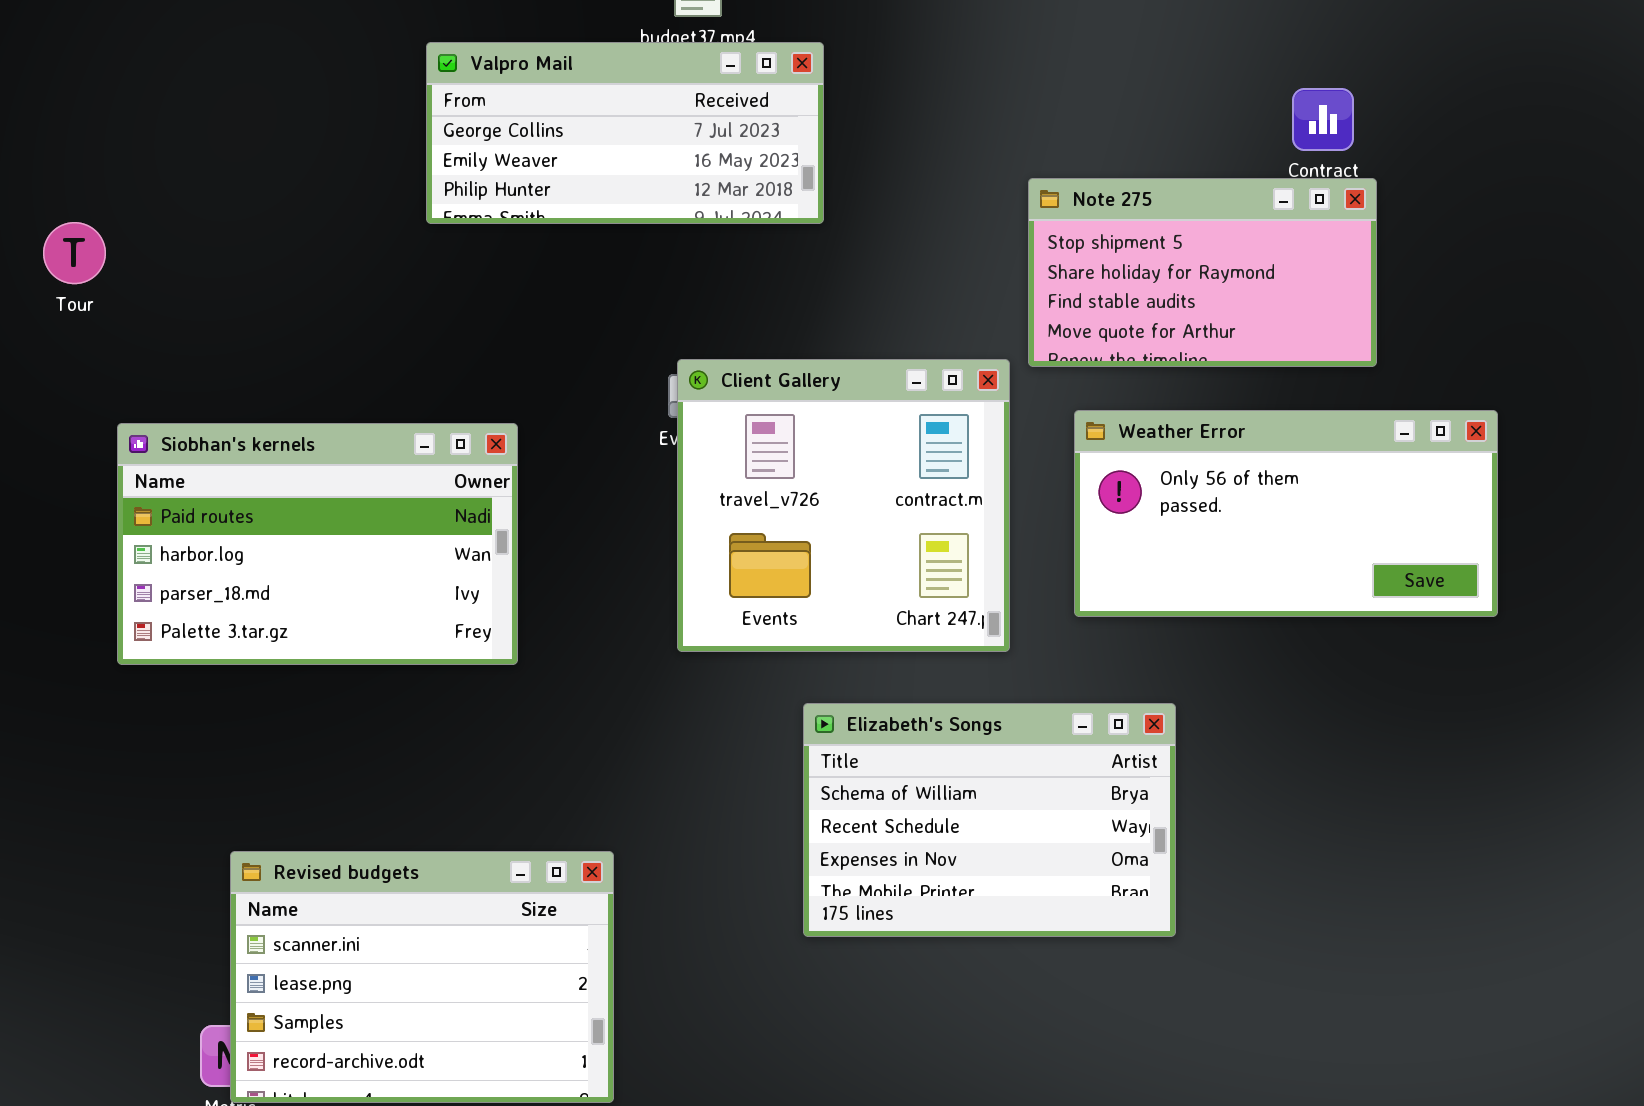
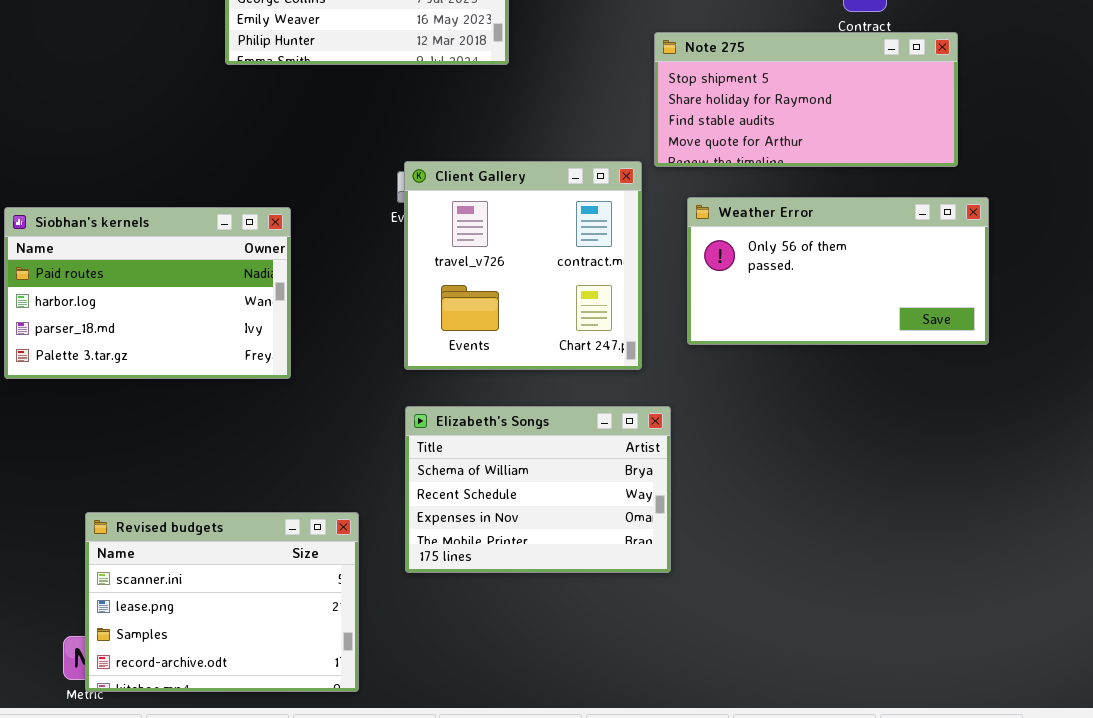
Note 275: [1028,178,1377,367] -> [654,32,958,167], resized
Elizabeth's Songs: [803,703,1176,937] -> [405,406,671,573], moved

